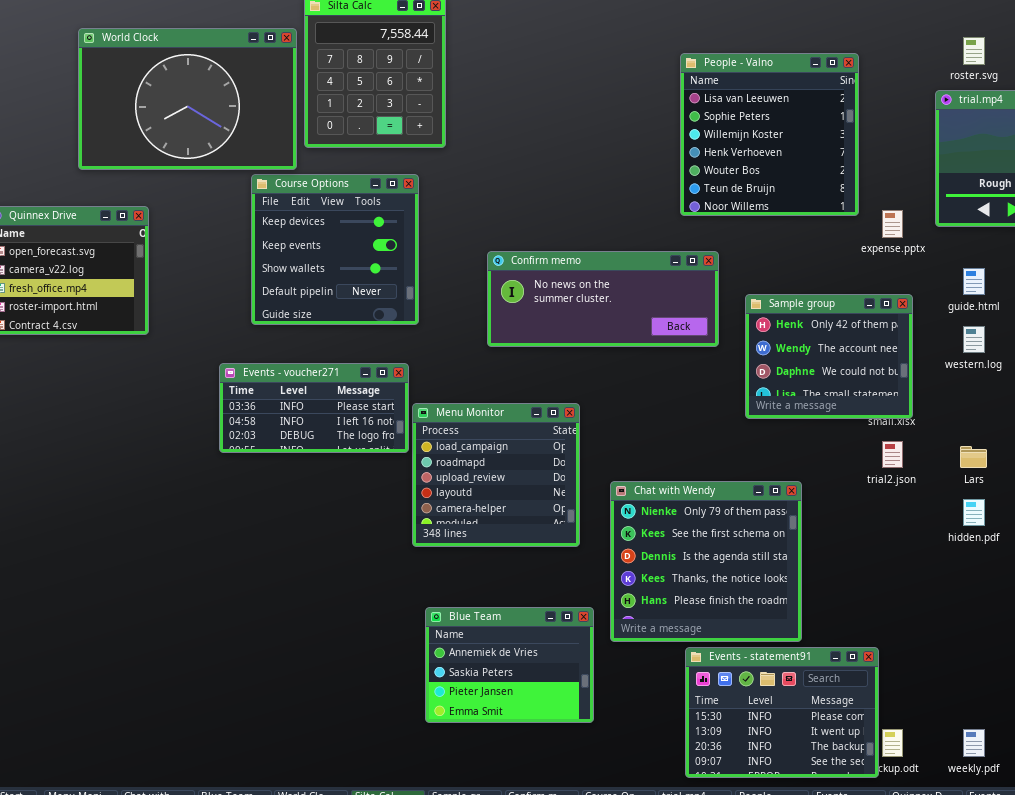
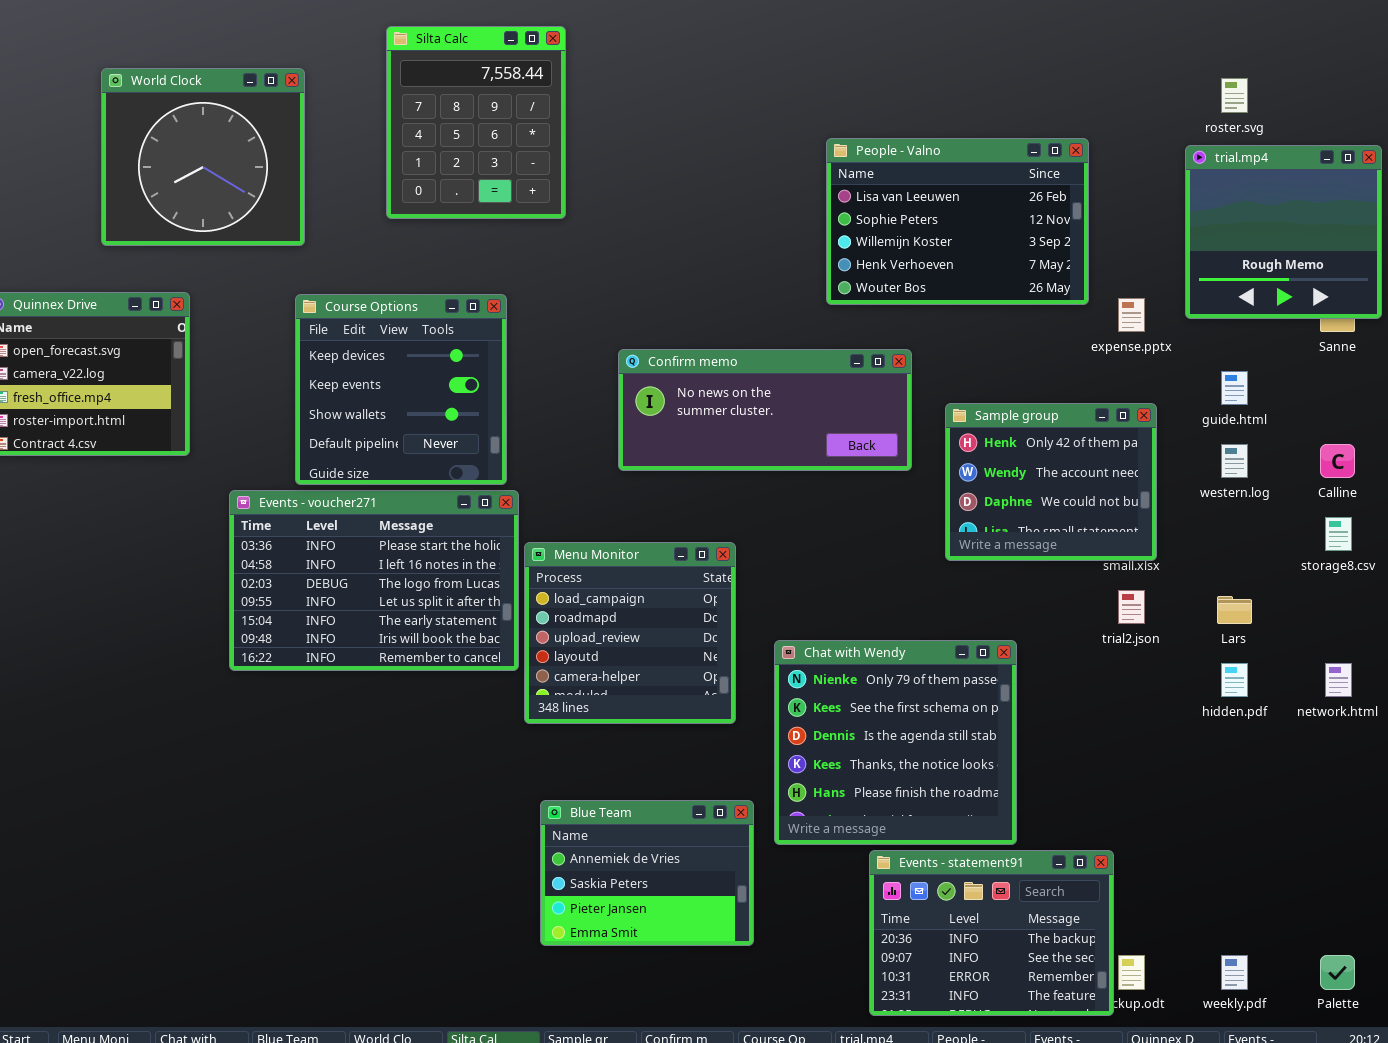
World Clock: [78,28,297,170] -> [101,68,305,246], resized
People - Valno: [680,53,859,216] -> [826,138,1089,305], resized
Course Options: [251,174,419,325] -> [295,294,507,485], moved
Events - voucher271: [219,363,409,453] -> [229,490,519,671], resized
Events - statement91: [685,647,879,778] -> [869,850,1114,1016], scrolled down 2 rows

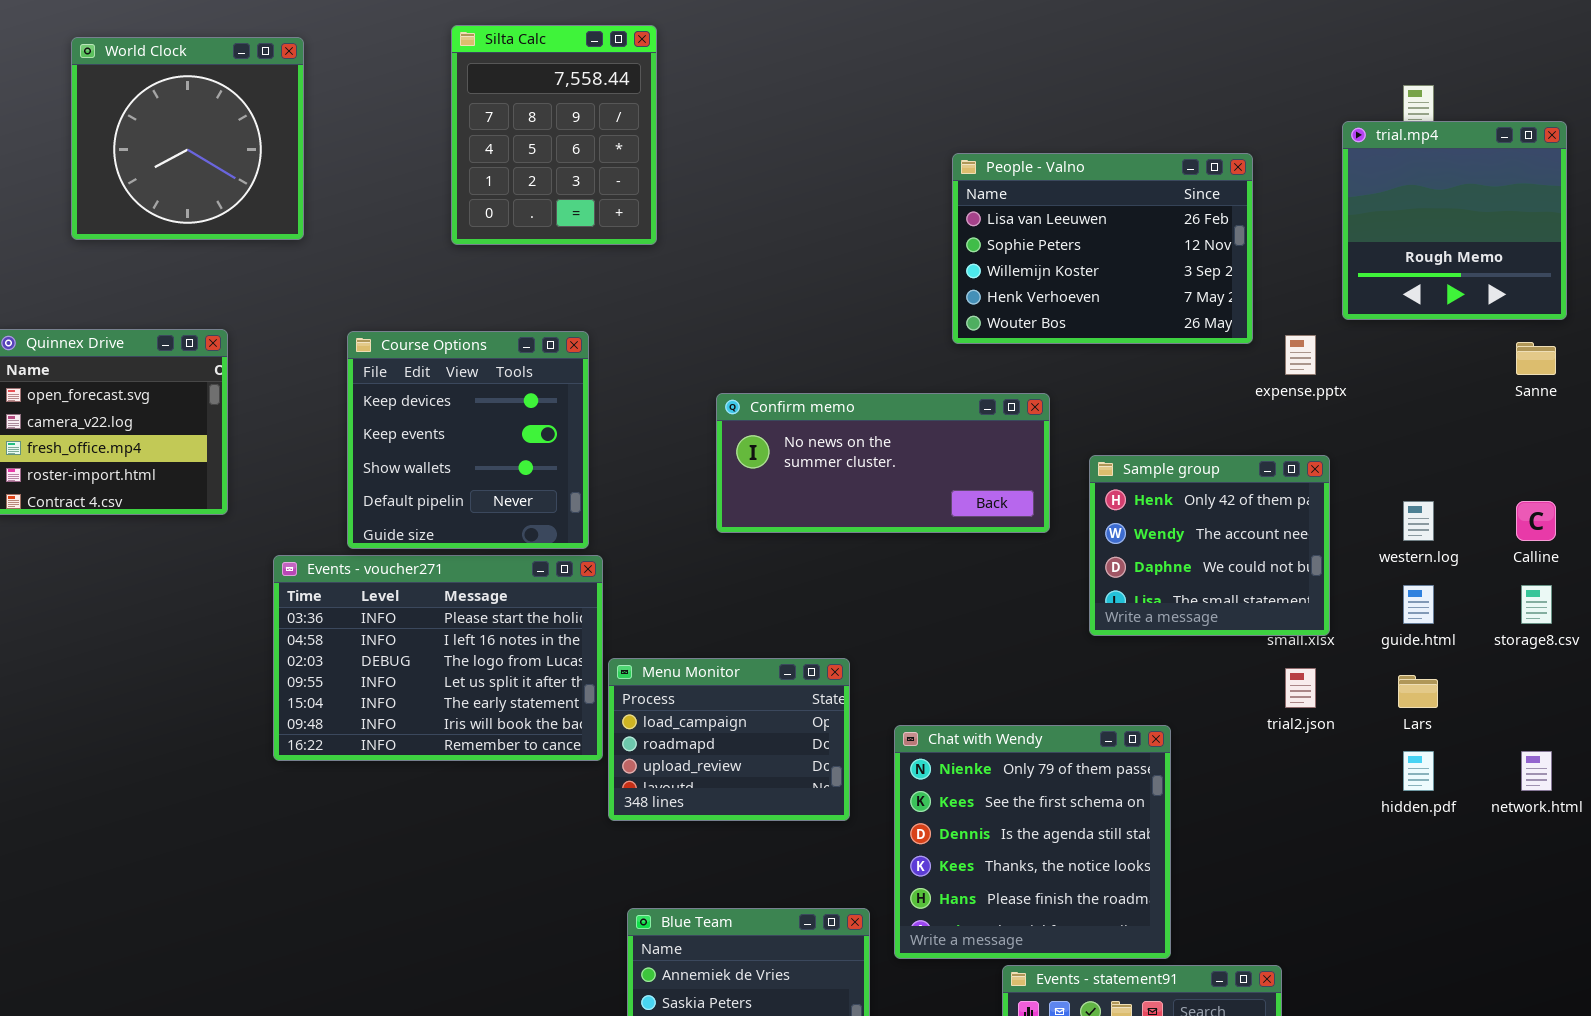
World Clock: [101,68,305,246] -> [71,37,304,240], moved
trial.mp4: [1185,145,1382,319] -> [1342,121,1567,320], moved
guide.html: [1221,371,1248,405] -> [1403,585,1434,624], moved
Menu Monitor: [524,542,736,724] -> [608,658,850,821], resized

